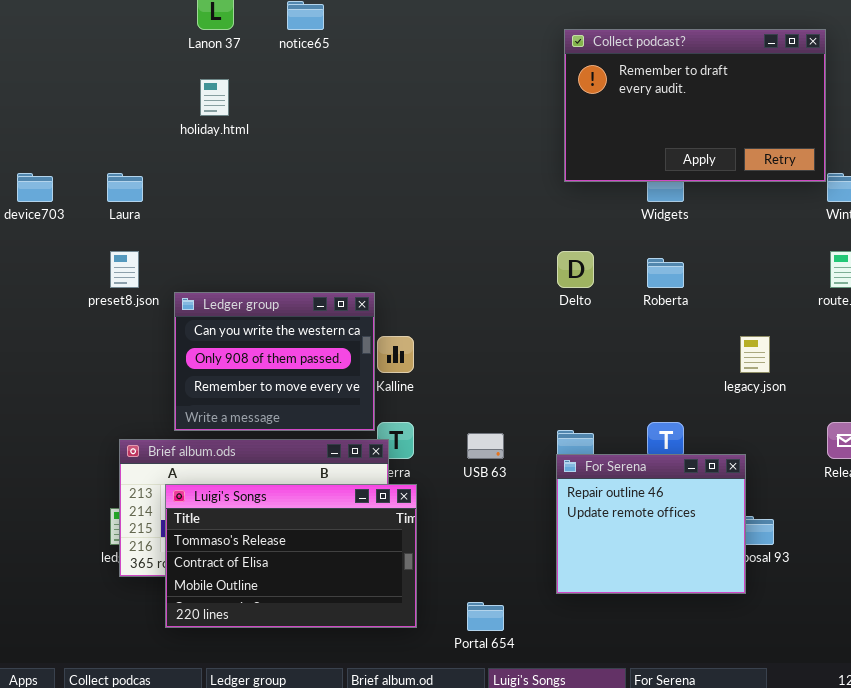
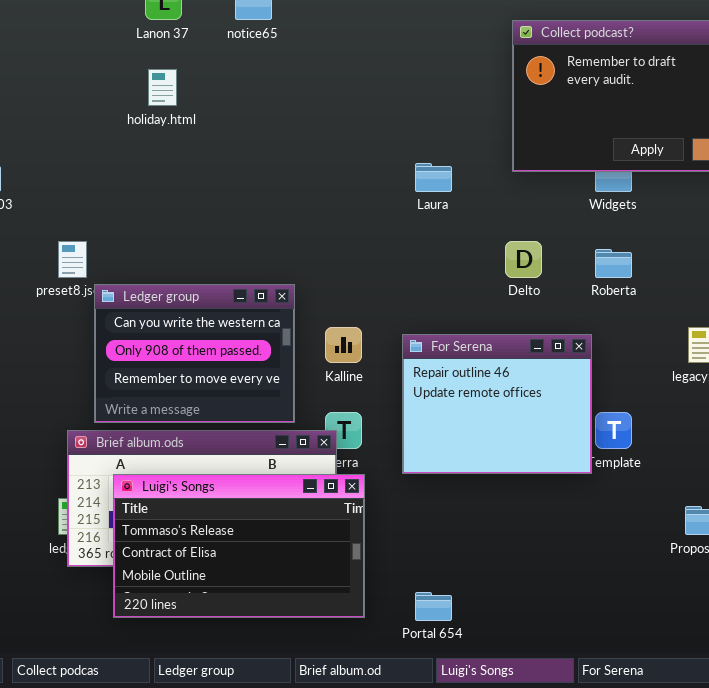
Laura: [107,173,143,202] -> [415,163,452,192], moved
Ledger group: [174,292,375,431] -> [94,284,295,423], moved
For Serena: [556,454,746,594] -> [402,334,592,474], moved

